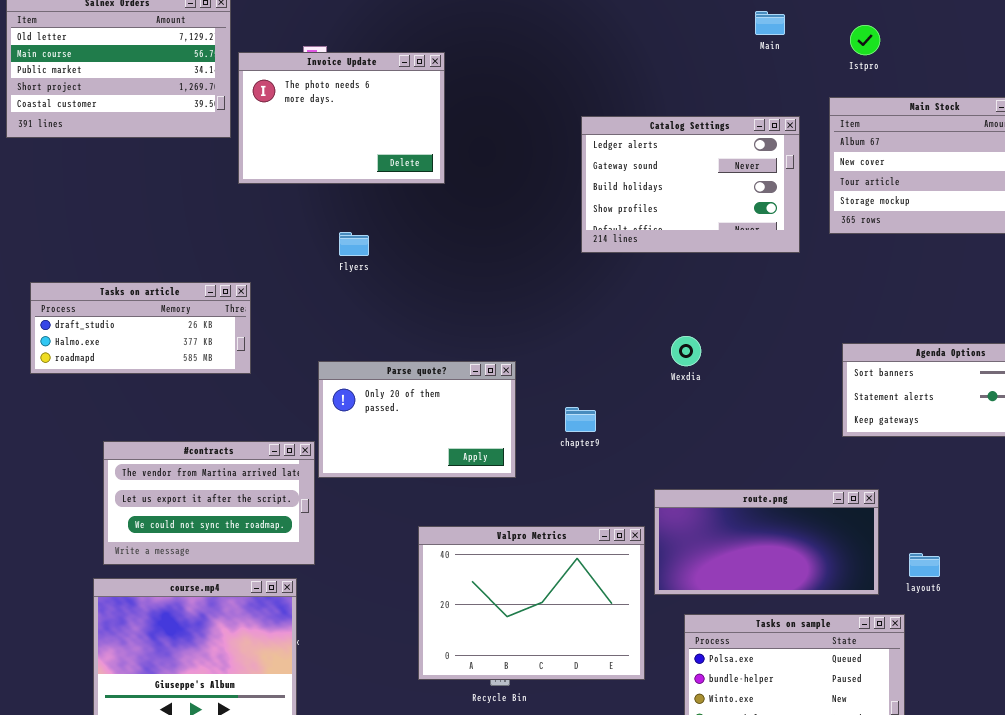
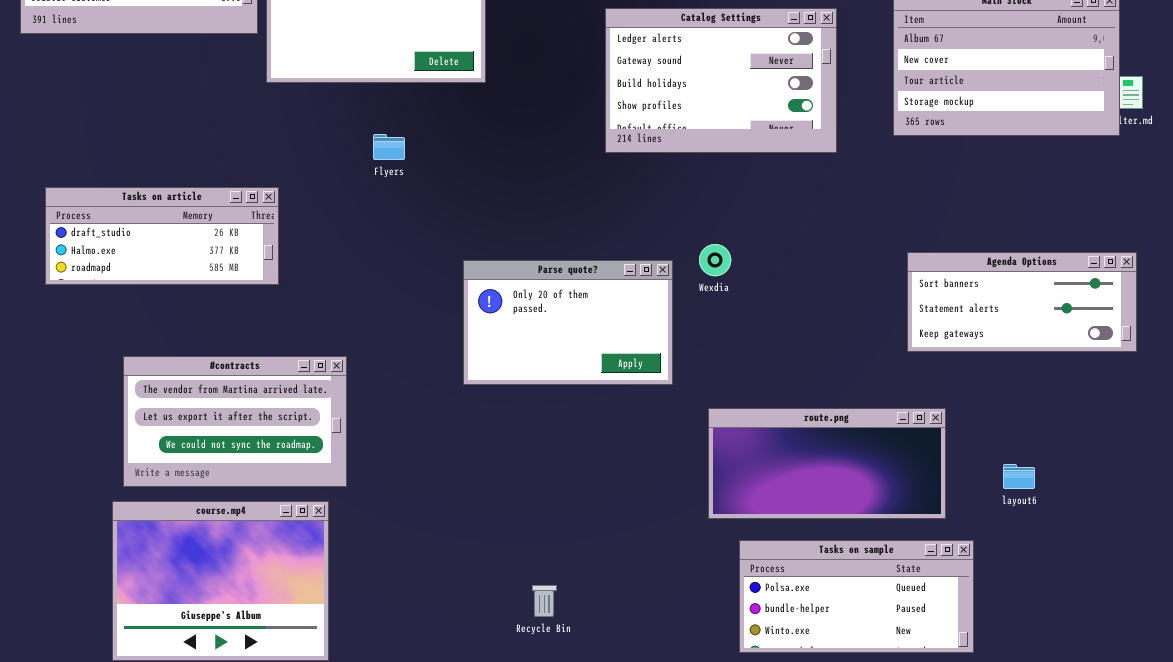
Catalog Settings: [581,116,800,253] -> [605,8,837,153], moved
Wexdia: [671,336,701,366] -> [699,244,731,276], moved
Parse quote?: [318,361,516,478] -> [463,260,673,385], moved
Valpro Metrics: [418,526,645,680] -> none, closed
layout6: [909,553,940,577] -> [1003,464,1035,489], moved

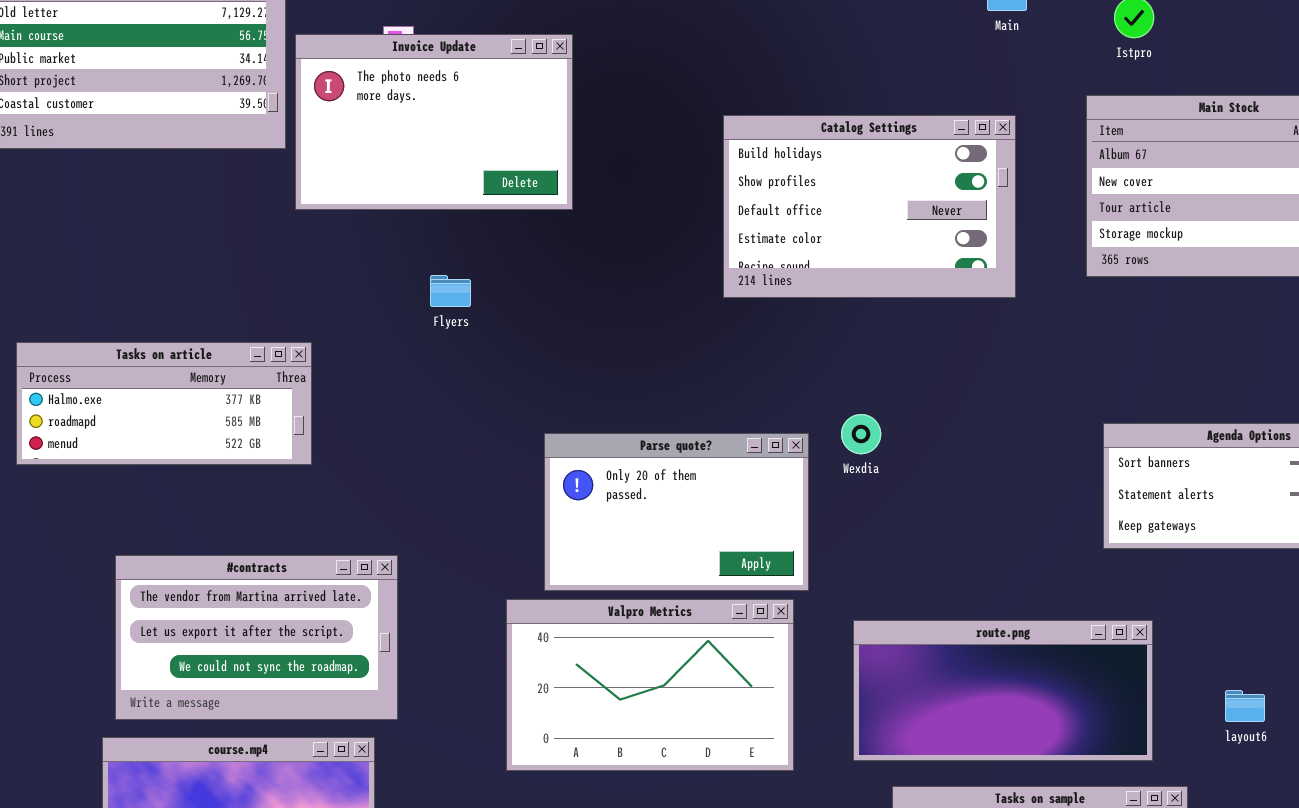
Catalog Settings: [605,8,837,153] -> [723,115,1016,298], scrolled down 2 rows
Tasks on article: [45,187,279,285] -> [16,342,312,465], scrolled down 1 row
Valpro Metrics: none -> [506,599,794,771], opened

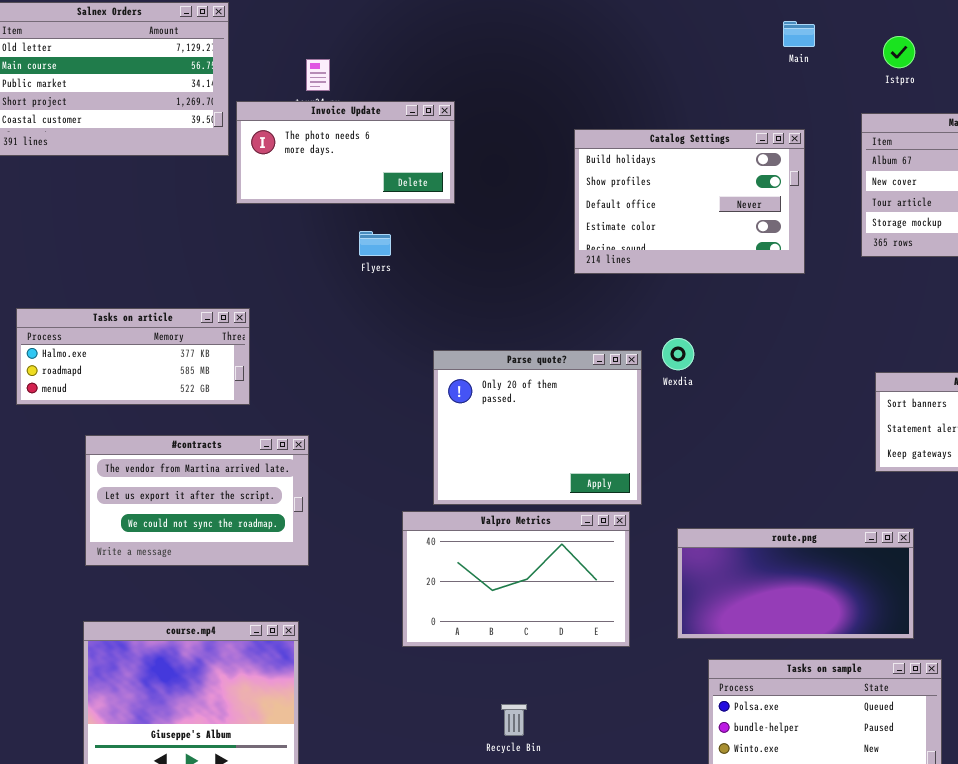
Invoice Update: [295,34,573,210] -> [236,101,455,204], resized
Flyers: [430,275,471,307] -> [359,231,391,256], moved
Wexdia: [841,414,881,454] -> [662,338,694,370], moved
Parse quote?: [544,433,809,591] -> [433,350,642,505], resized
#contracts: [115,555,398,720] -> [85,435,309,566], moved

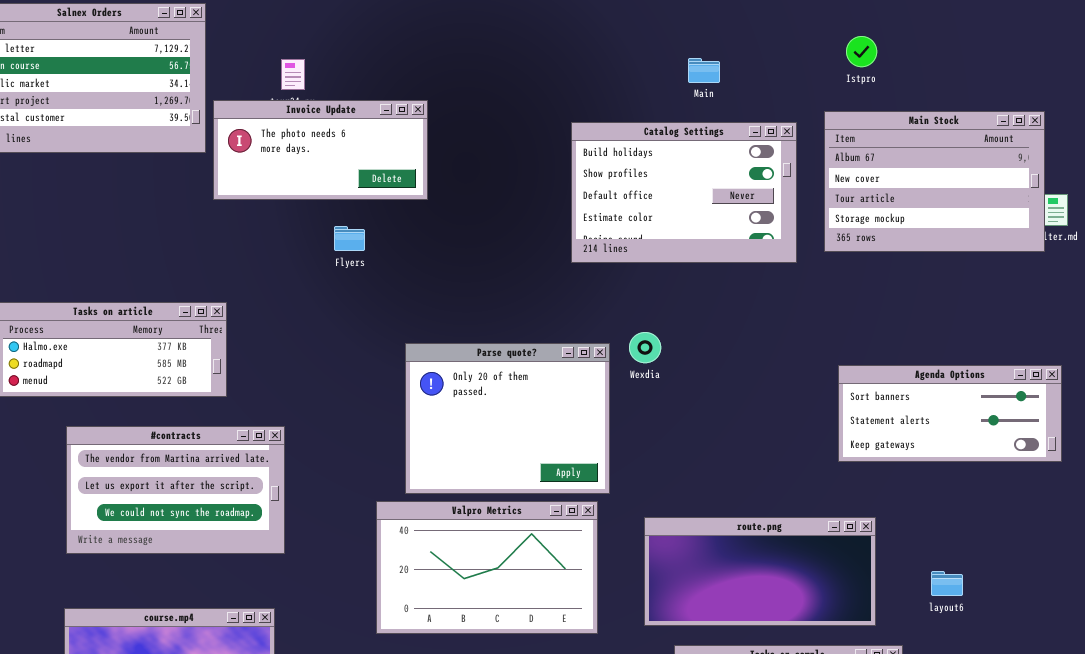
Main: [783,21,815,47] -> [688,58,720,83], moved
Catalog Settings: [574,129,805,274] -> [571,122,797,263], moved

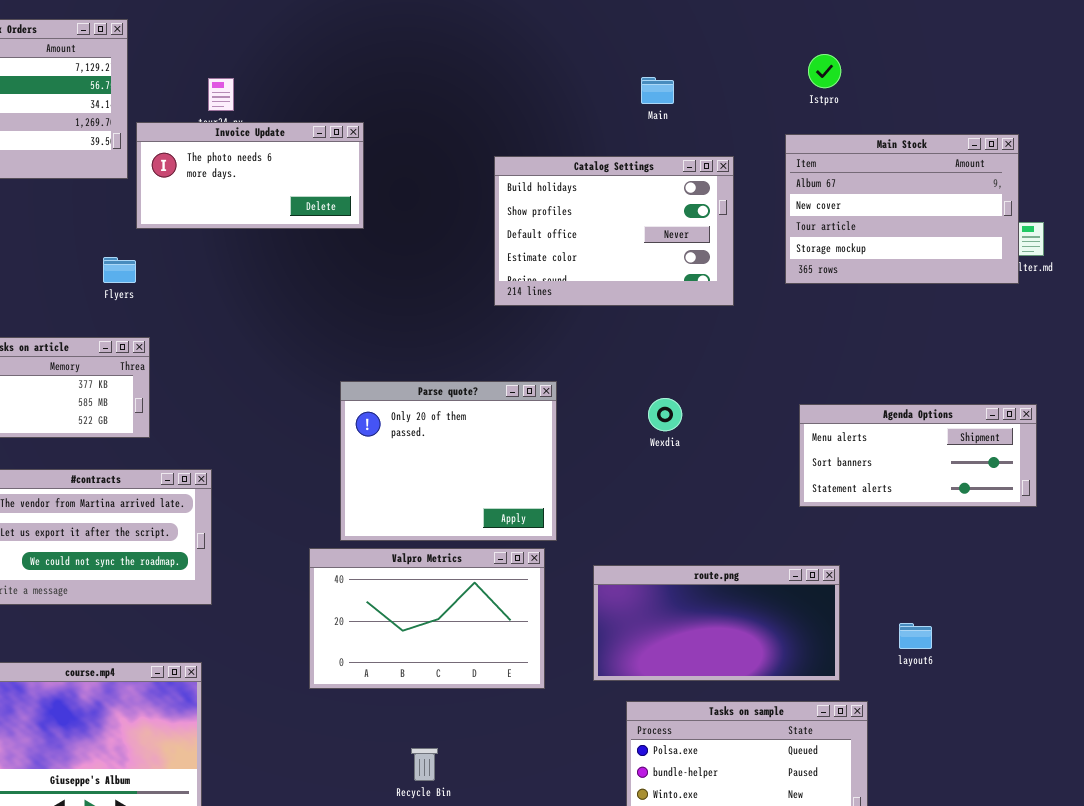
Catalog Settings: [571,122,797,263] -> [494,156,734,306], moved
Flyers: [334,226,365,251] -> [103,257,136,283], moved
Wexdia: [629,332,661,363] -> [648,398,682,431], moved
Agenda Options: [838,365,1062,462] -> [799,404,1037,507], scrolled up 1 row

